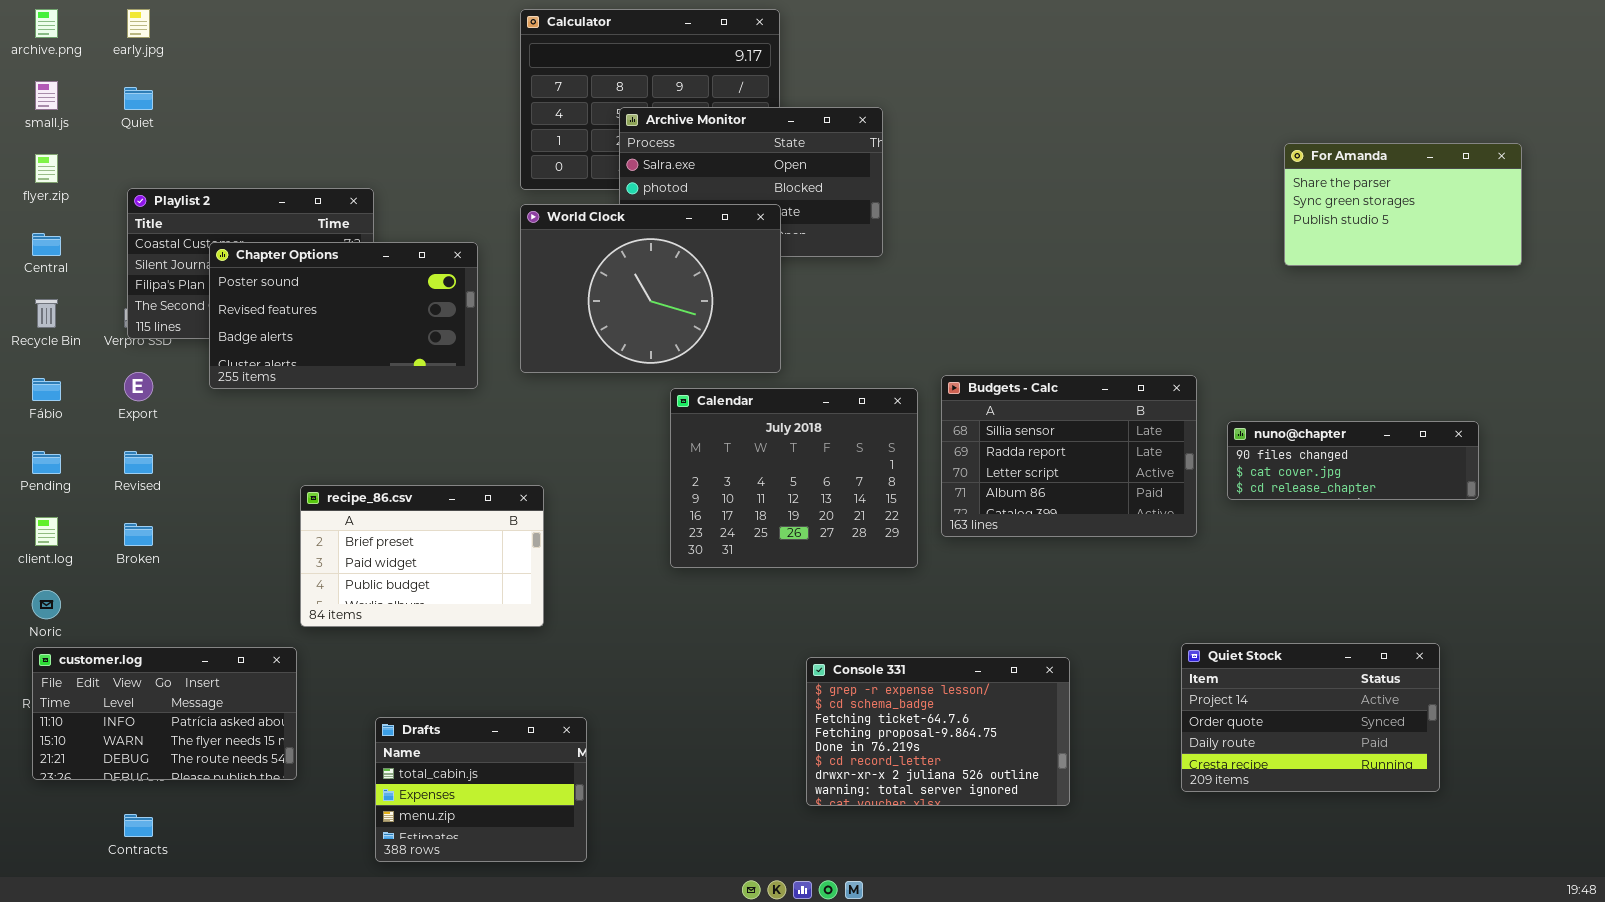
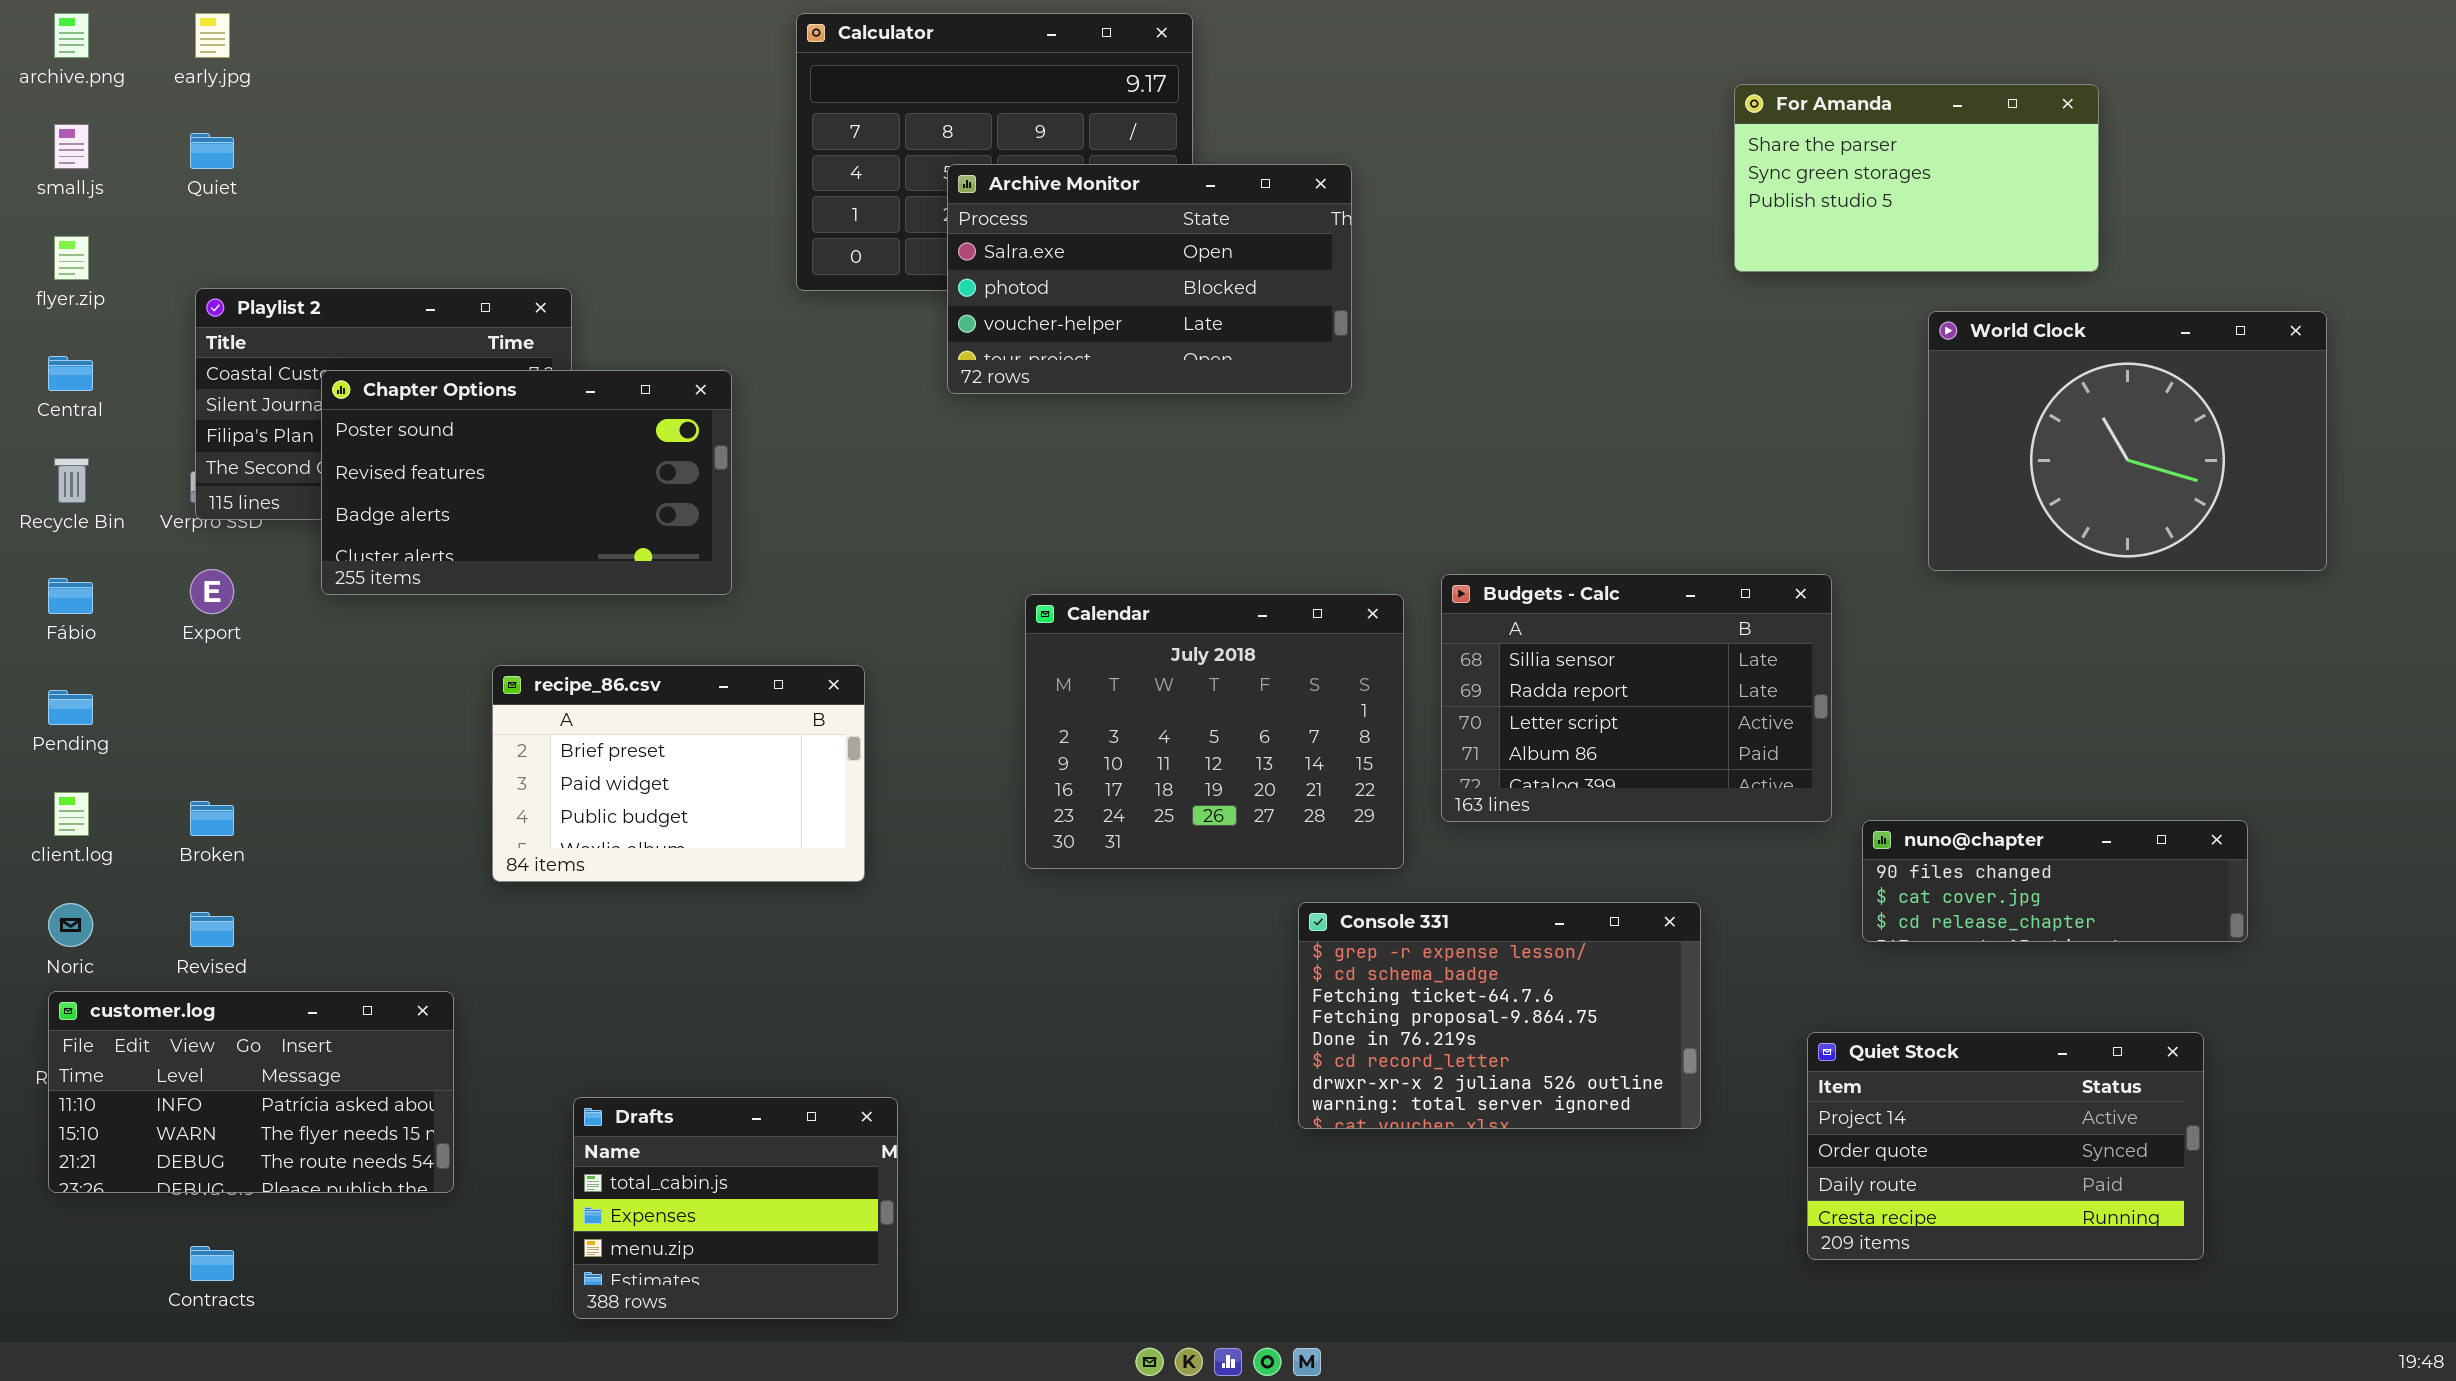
For Amanda: [1284,143,1522,266] -> [1734,84,2099,272], moved
World Clock: [520,204,781,373] -> [1928,311,2327,571], moved
nuno@chapter: [1227,421,1479,500] -> [1862,820,2248,942], moved
Revised: [124,451,153,474] -> [190,912,234,947], moved
recipe_86.csv: [300,485,544,627] -> [492,665,865,882], moved
Quiet Stock: [1181,643,1440,792] -> [1807,1032,2204,1260], moved
Console 331: [806,657,1070,806] -> [1298,902,1701,1129], moved

